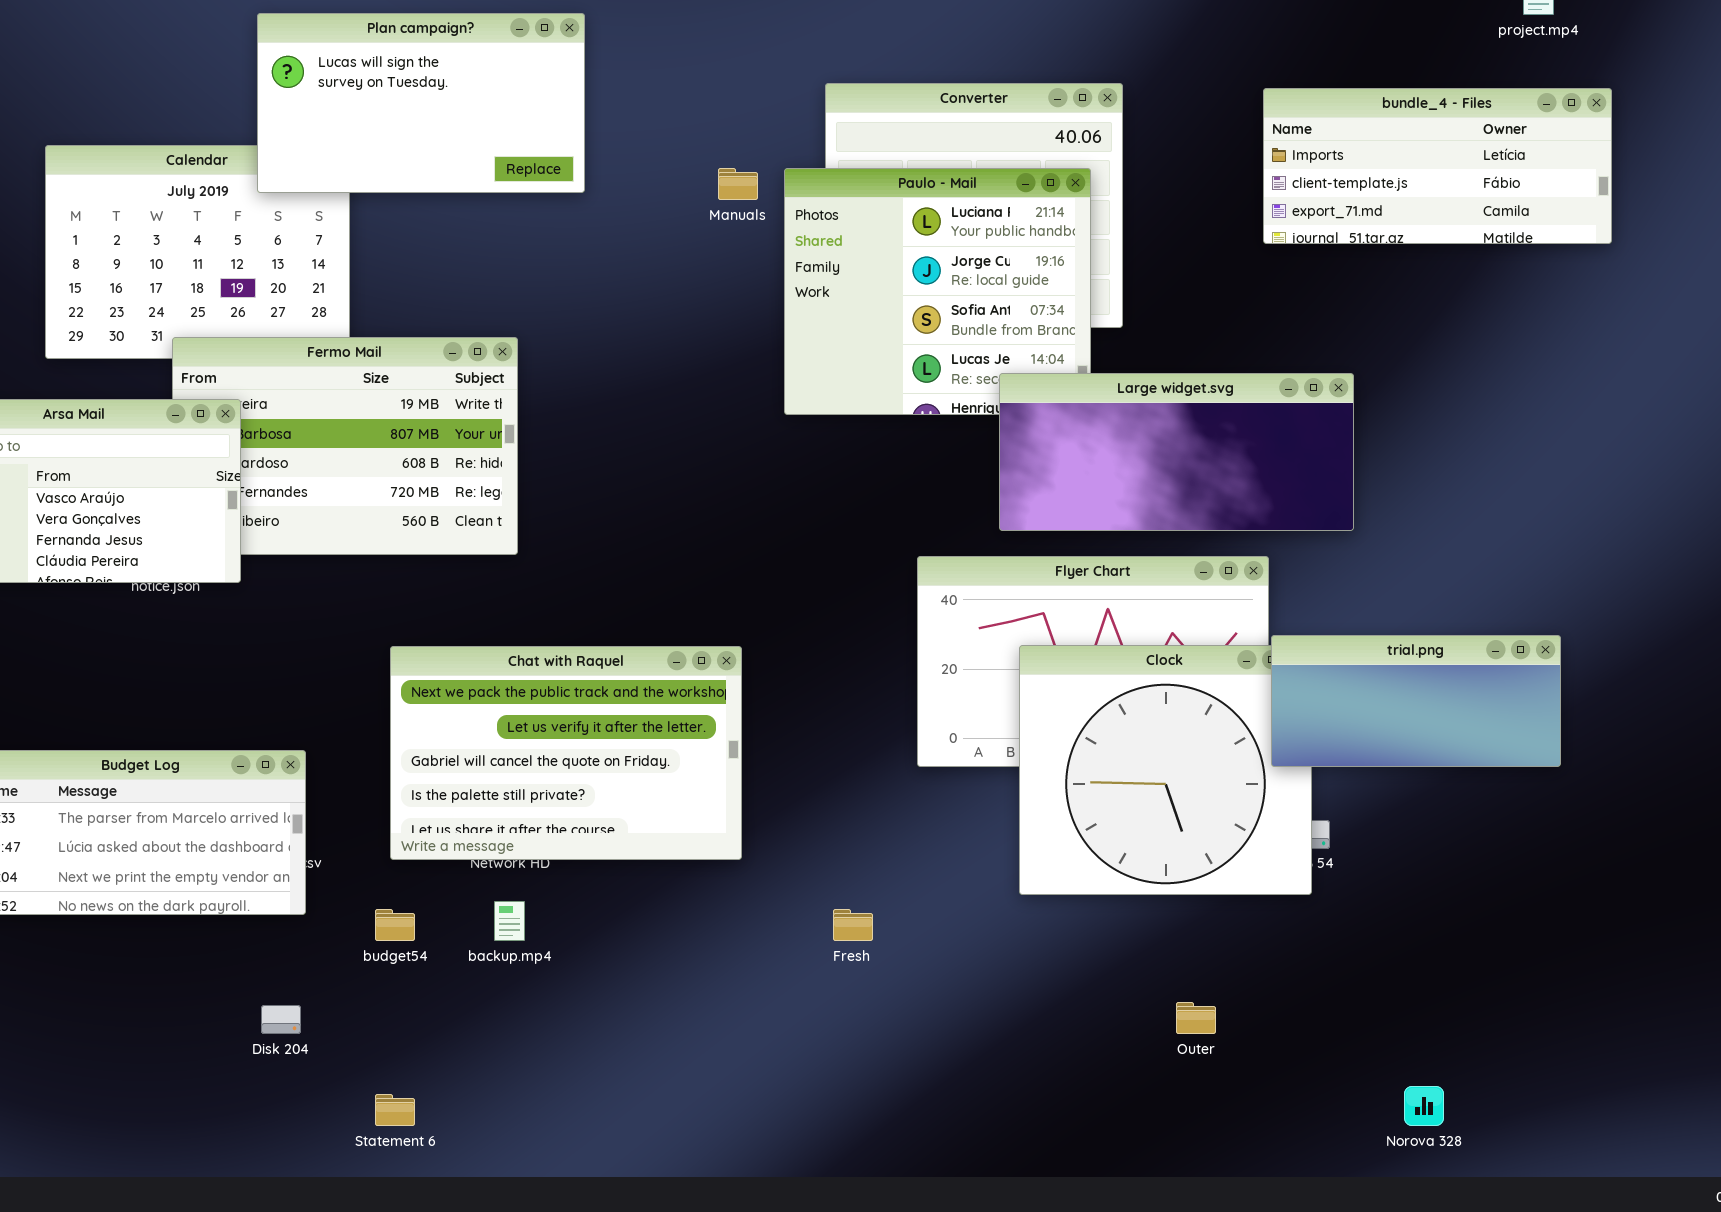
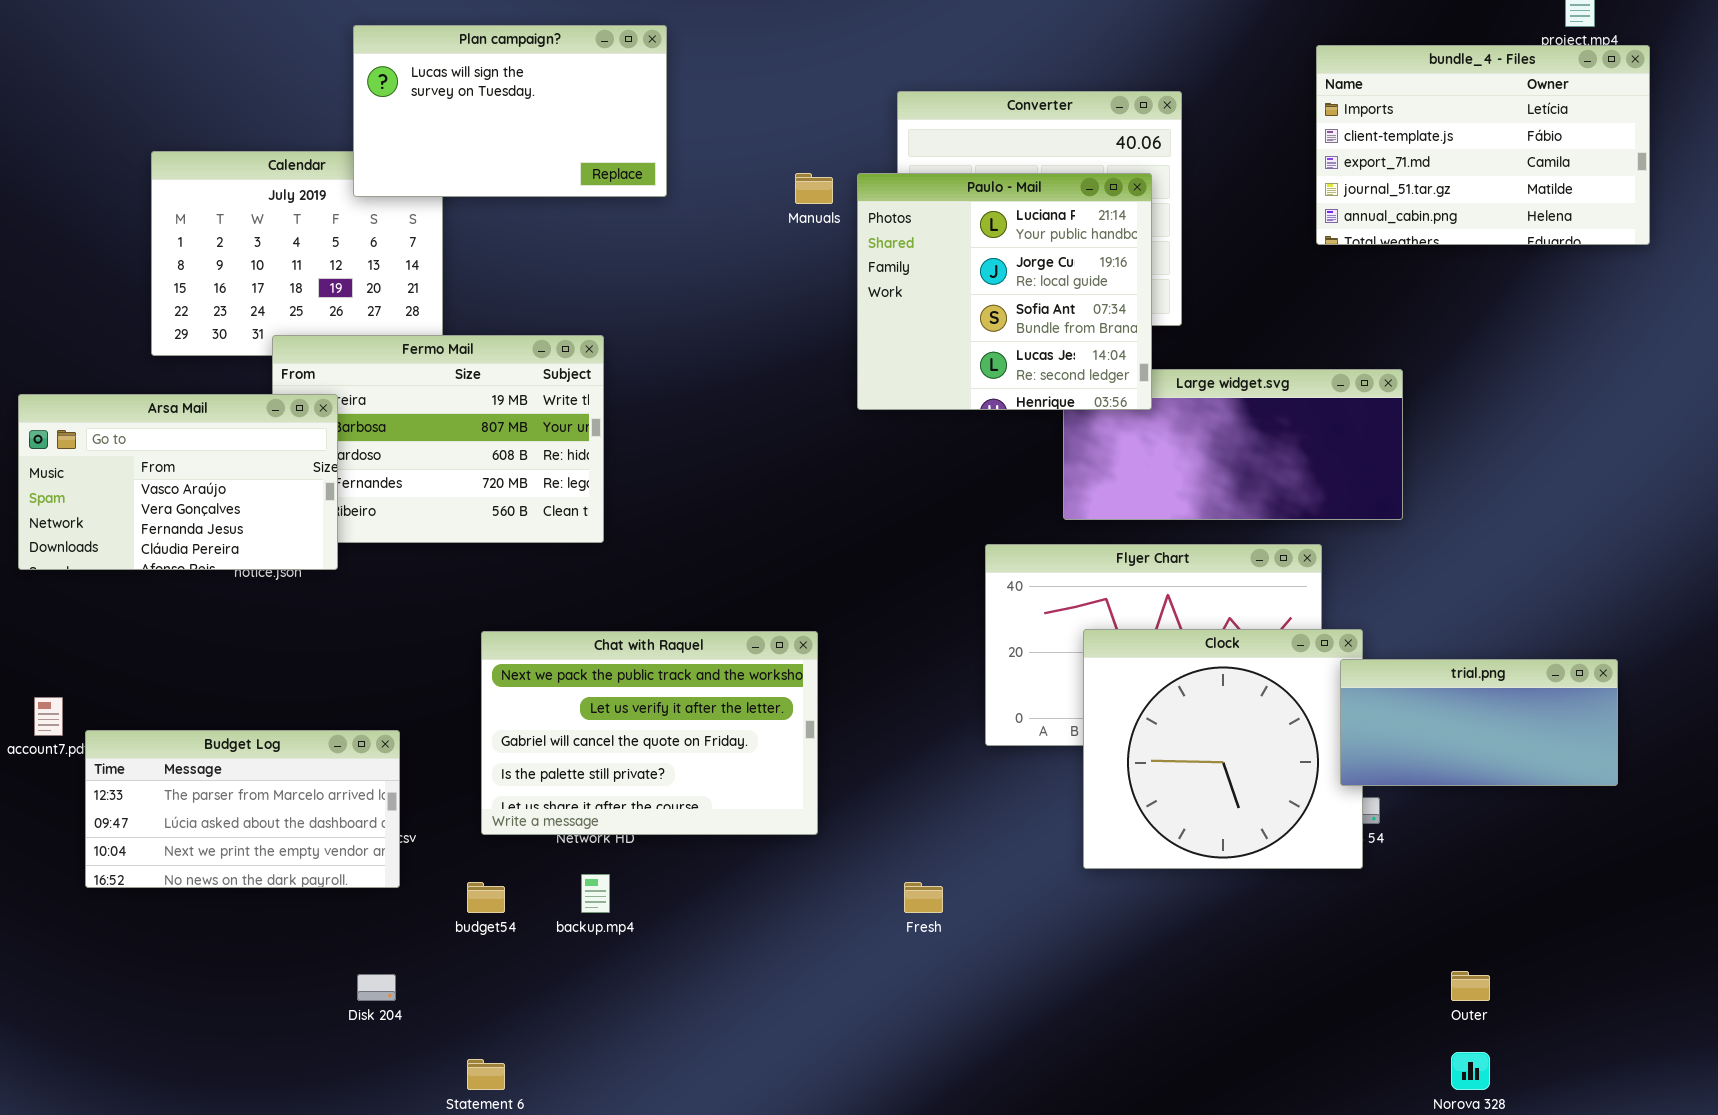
bundle_4 - Files: [1263,88,1612,244] -> [1316,45,1650,245], resized
Paulo - Mail: [784,168,1091,415] -> [857,173,1152,410], raised
trial.png: [1271,635,1561,767] -> [1340,659,1618,786], moved
Outer: [1176,1002,1216,1034] -> [1451,971,1490,1001], moved

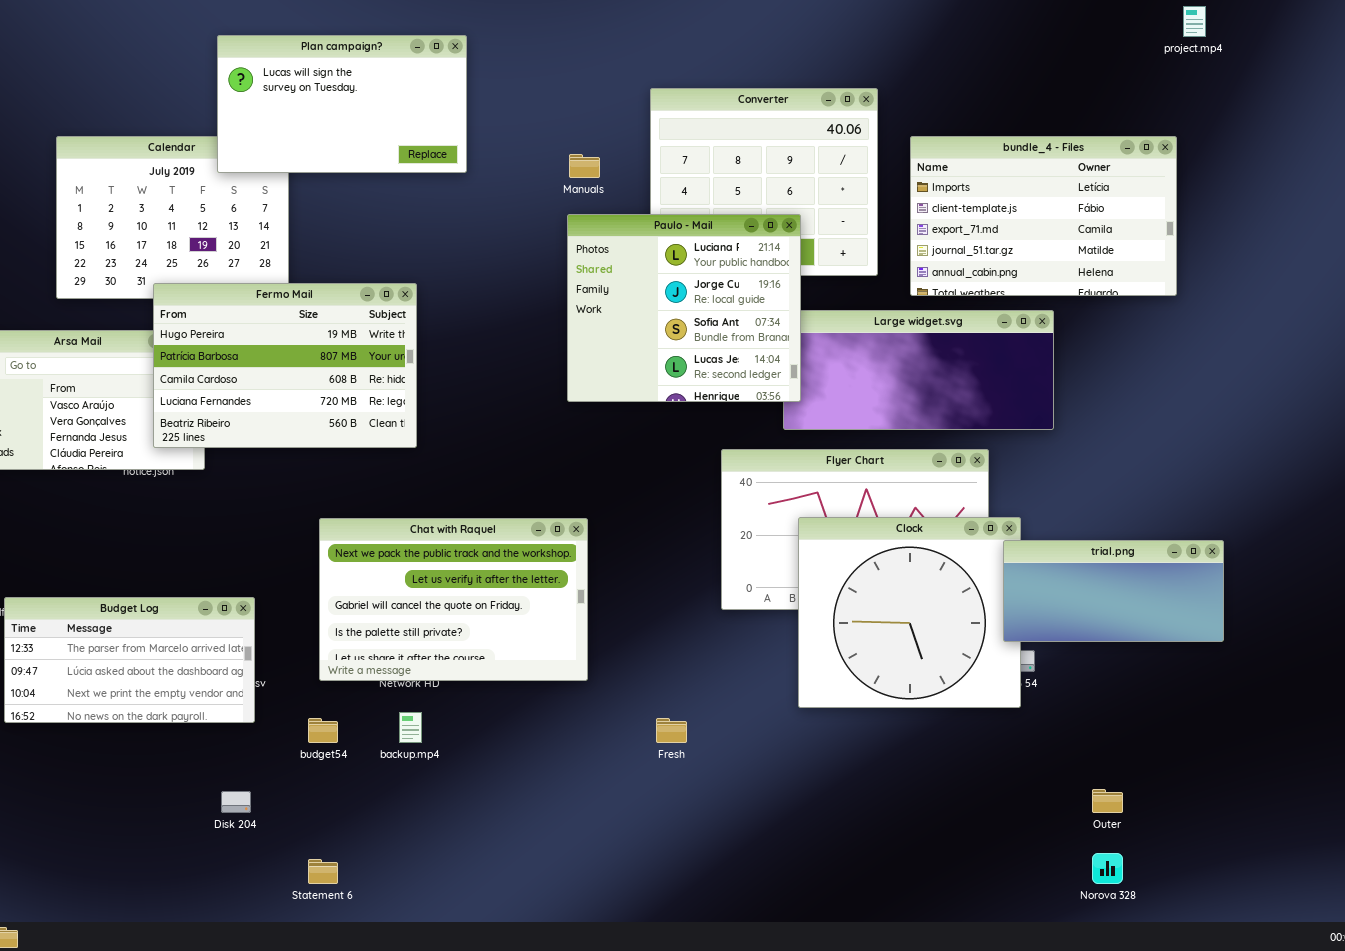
bundle_4 - Files: [1316,45,1650,245] -> [910,136,1177,296], moved
Paulo - Mail: [857,173,1152,410] -> [567,214,801,402], moved
Fermo Mail: [272,335,604,543] -> [153,283,417,448], raised

